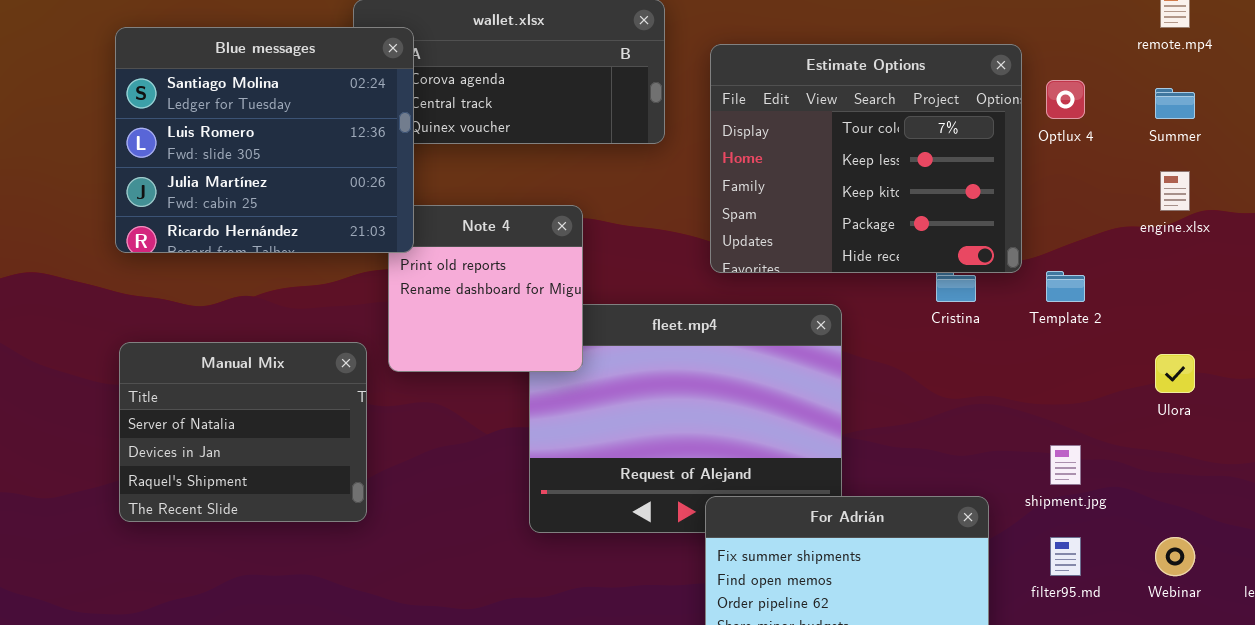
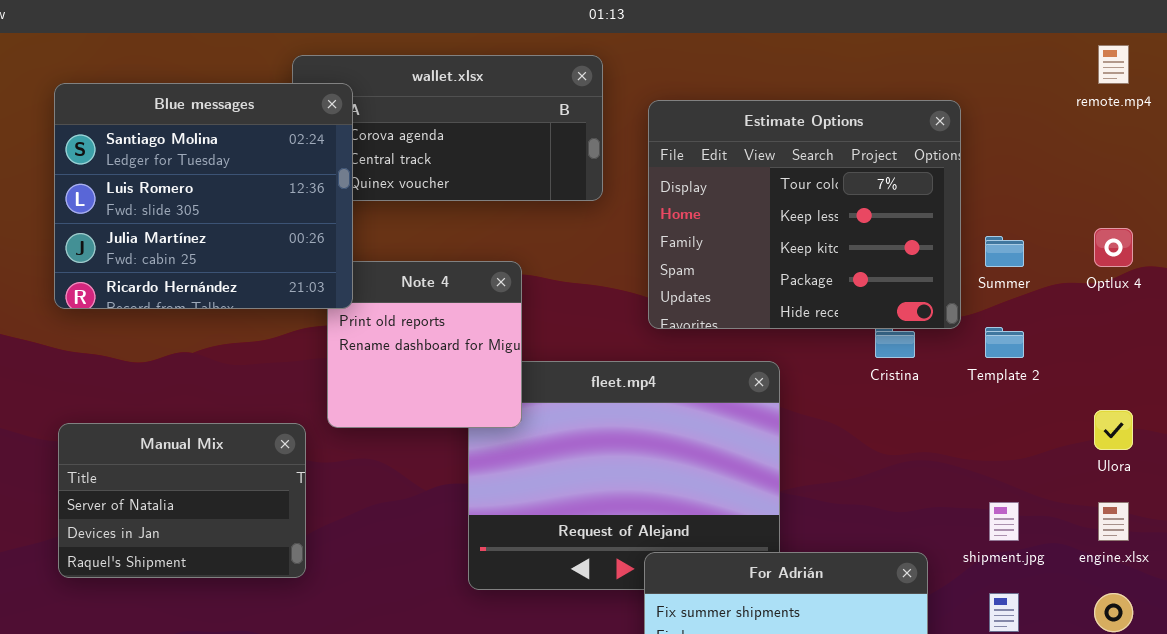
Optlux 4: [1046,80,1085,119] -> [1094,228,1133,267], moved
Summer: [1155,88,1195,119] -> [985,236,1024,267], moved
engine.xlsx: [1160,171,1190,211] -> [1098,502,1129,541], moved
Manual Mix: [119,342,367,522] -> [58,423,306,578], resized

